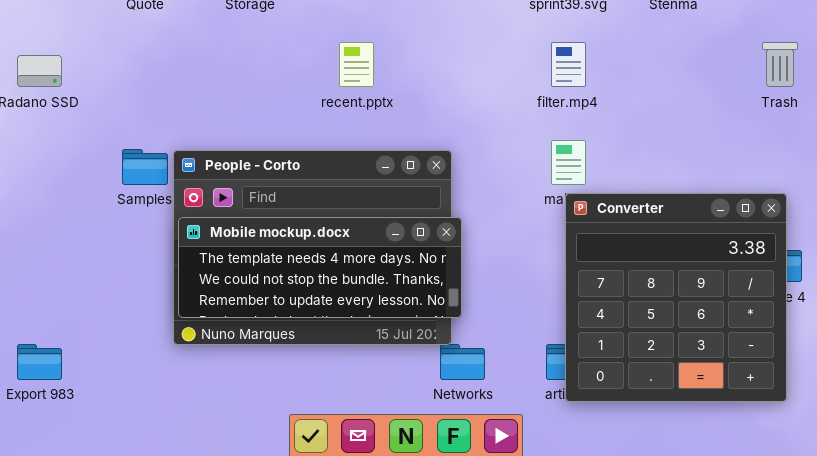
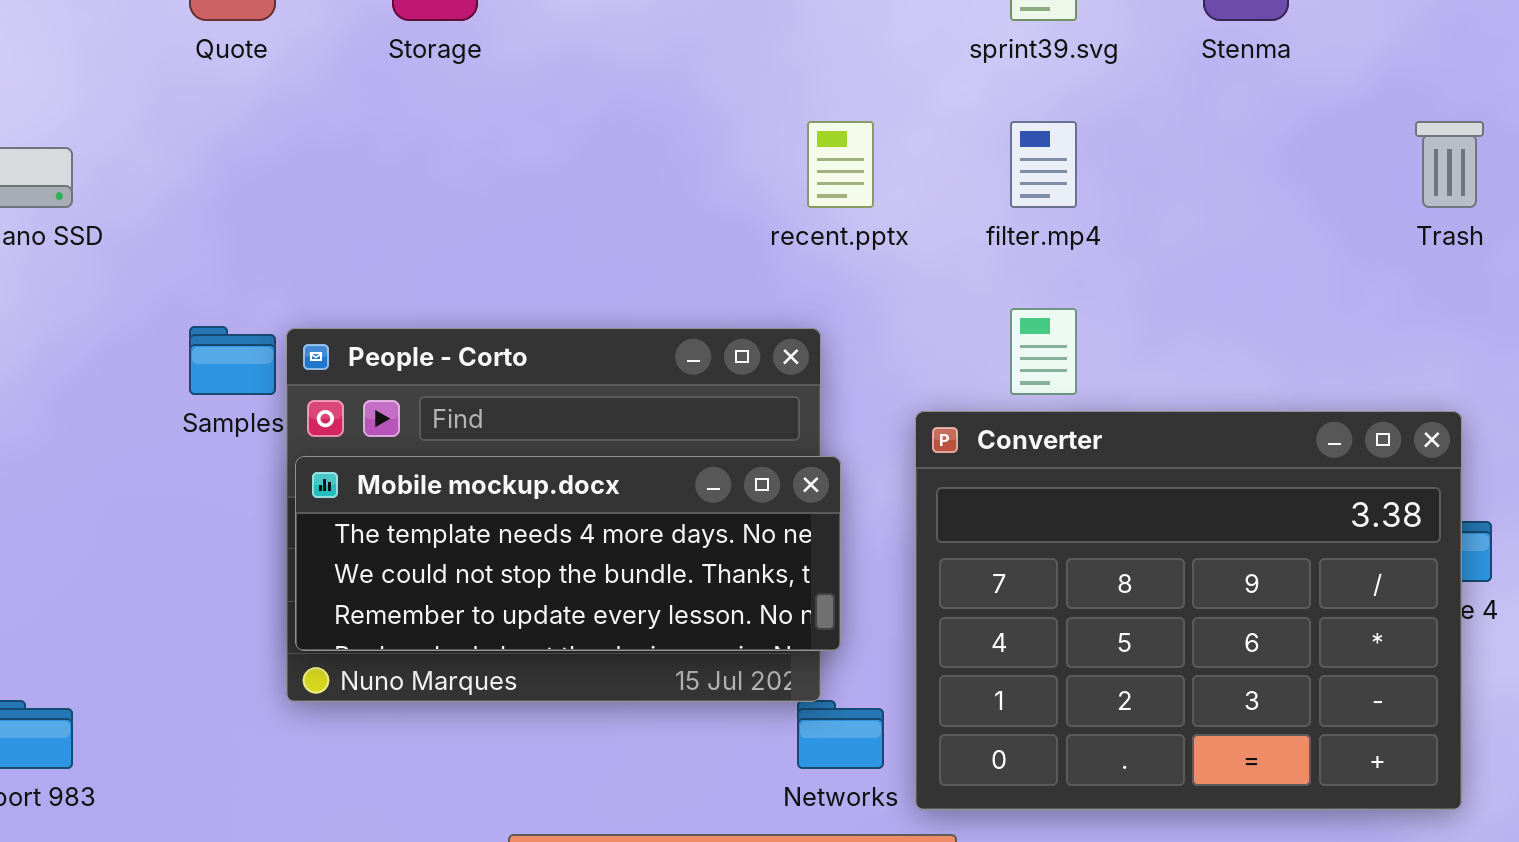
recent.pptx: [339,42,374,87] -> [807,121,874,208], moved
Converter: [565,193,787,402] -> [915,411,1462,810], resized

